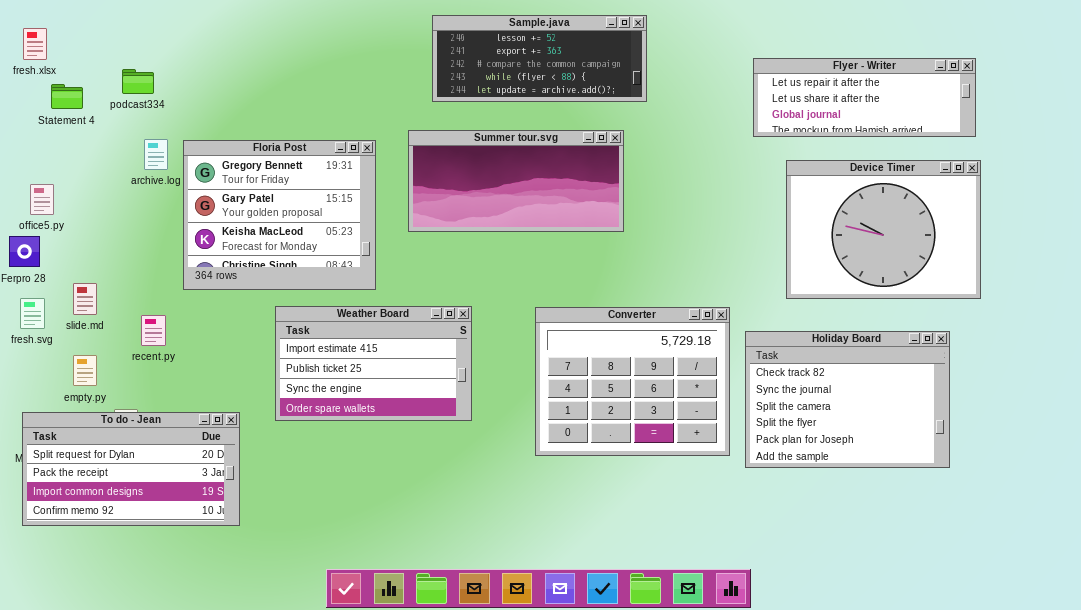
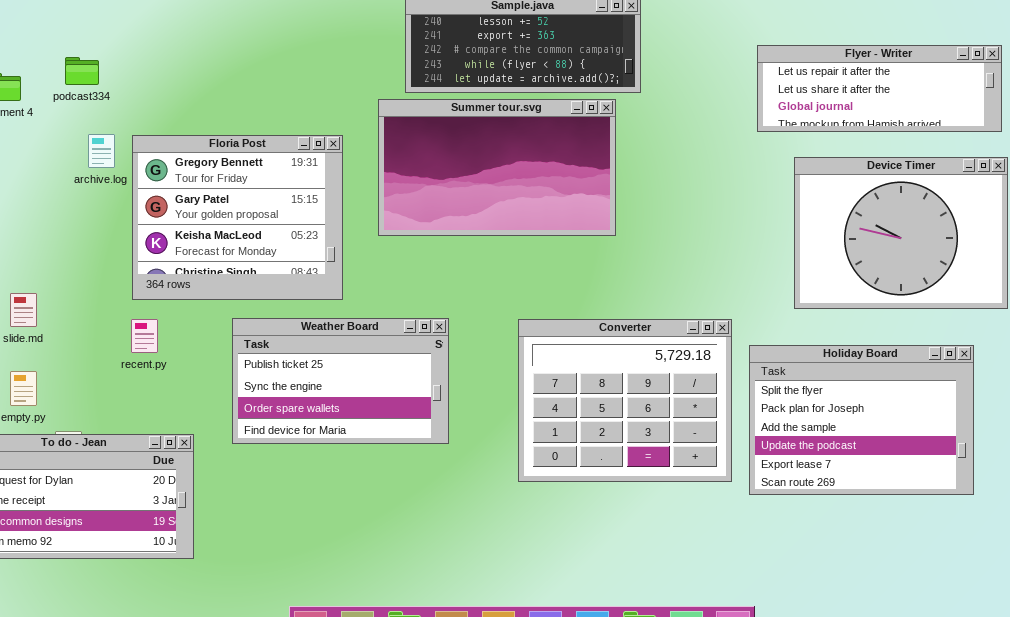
Summer tour.svg: [408,130,624,232] -> [378,99,616,236], resized
Weather Board: [275,306,472,421] -> [232,318,449,444], scrolled down 1 row
recent.py: [141,315,166,346] -> [131,319,158,353], moved
Holiday Board: [745,331,950,468] -> [749,345,974,495], scrolled down 3 rows

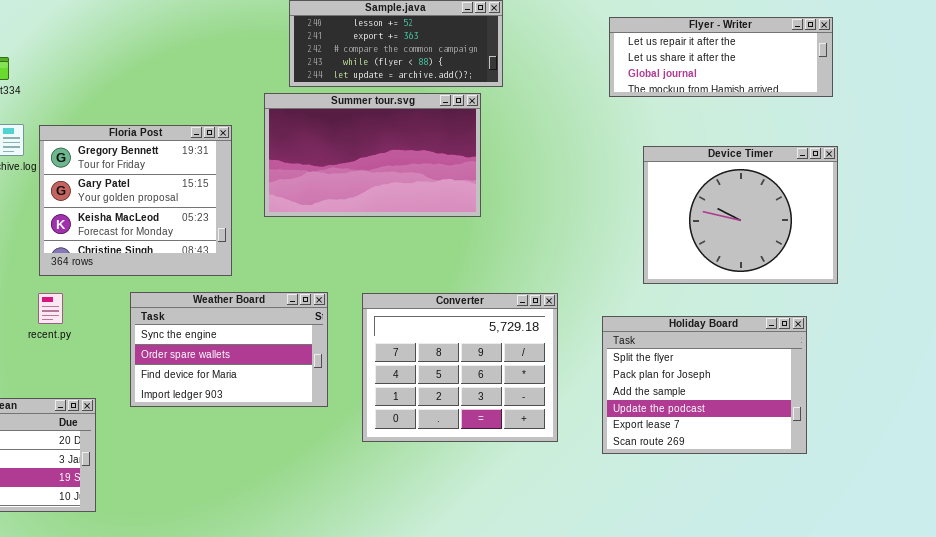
Flyer - Writer: [757,45,1002,132] -> [609,17,833,97], moved
Weather Board: [232,318,449,444] -> [130,292,328,407], scrolled down 1 row
Converter: [518,319,732,482] -> [362,293,558,442], moved

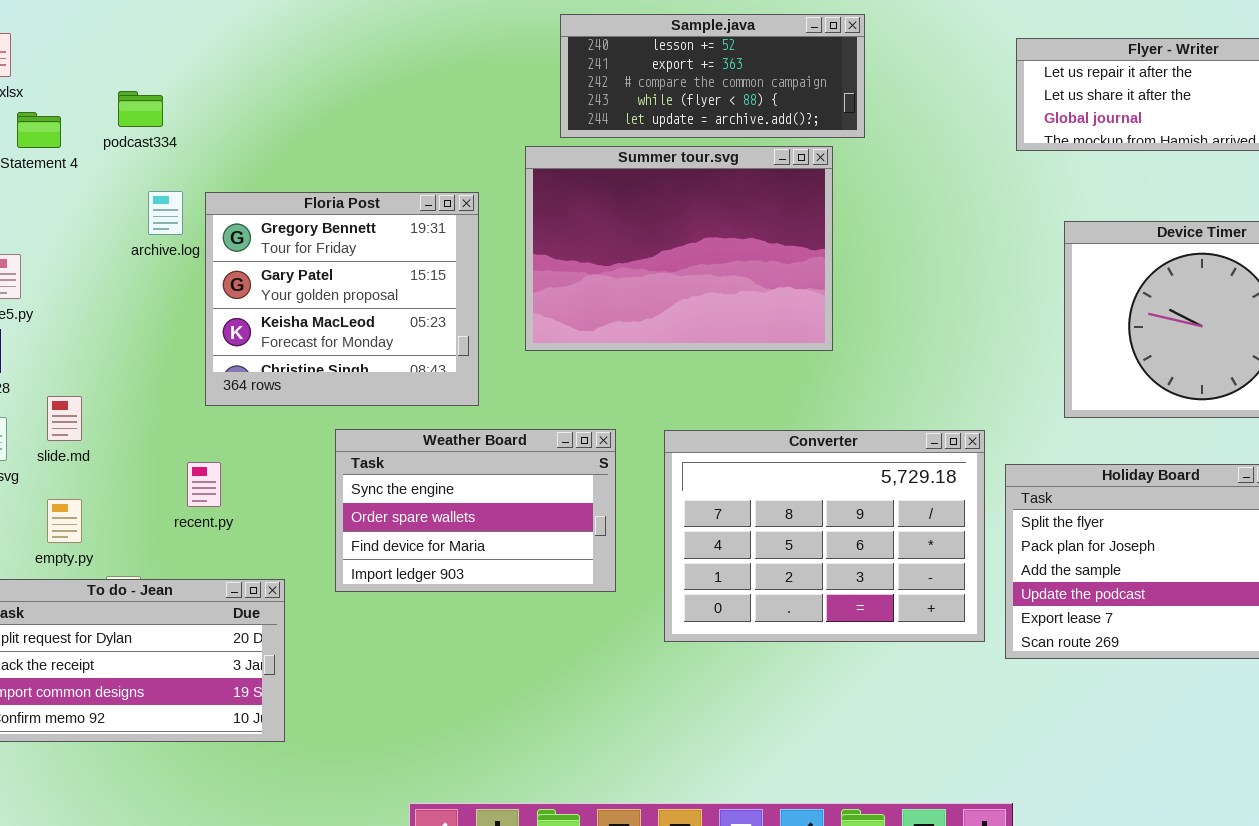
Summer tour.svg: [264,93,481,217] -> [525,146,833,351], resized
recent.py: [38,293,63,324] -> [187,462,221,507], moved
Converter: [362,293,558,442] -> [664,430,985,642], resized

